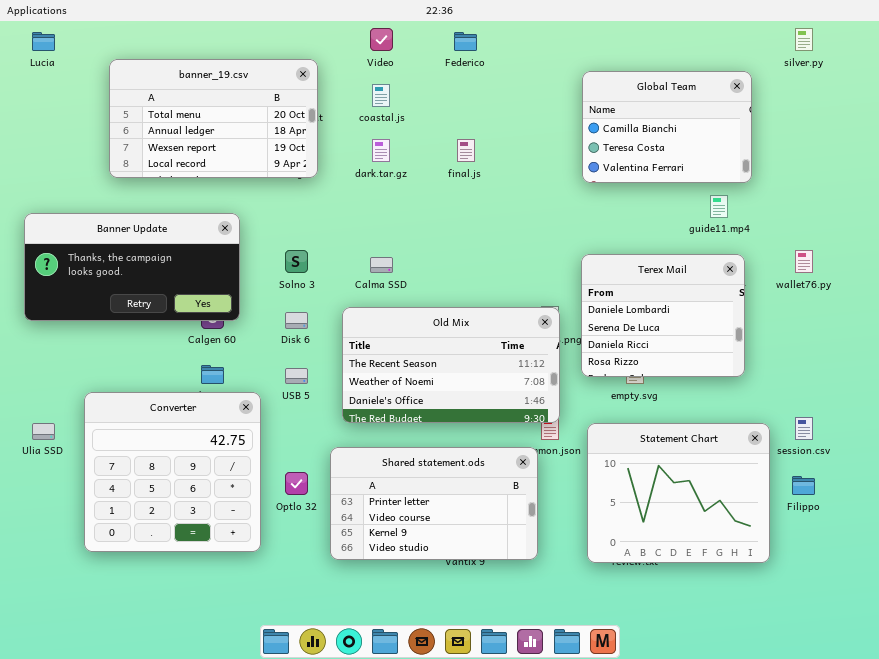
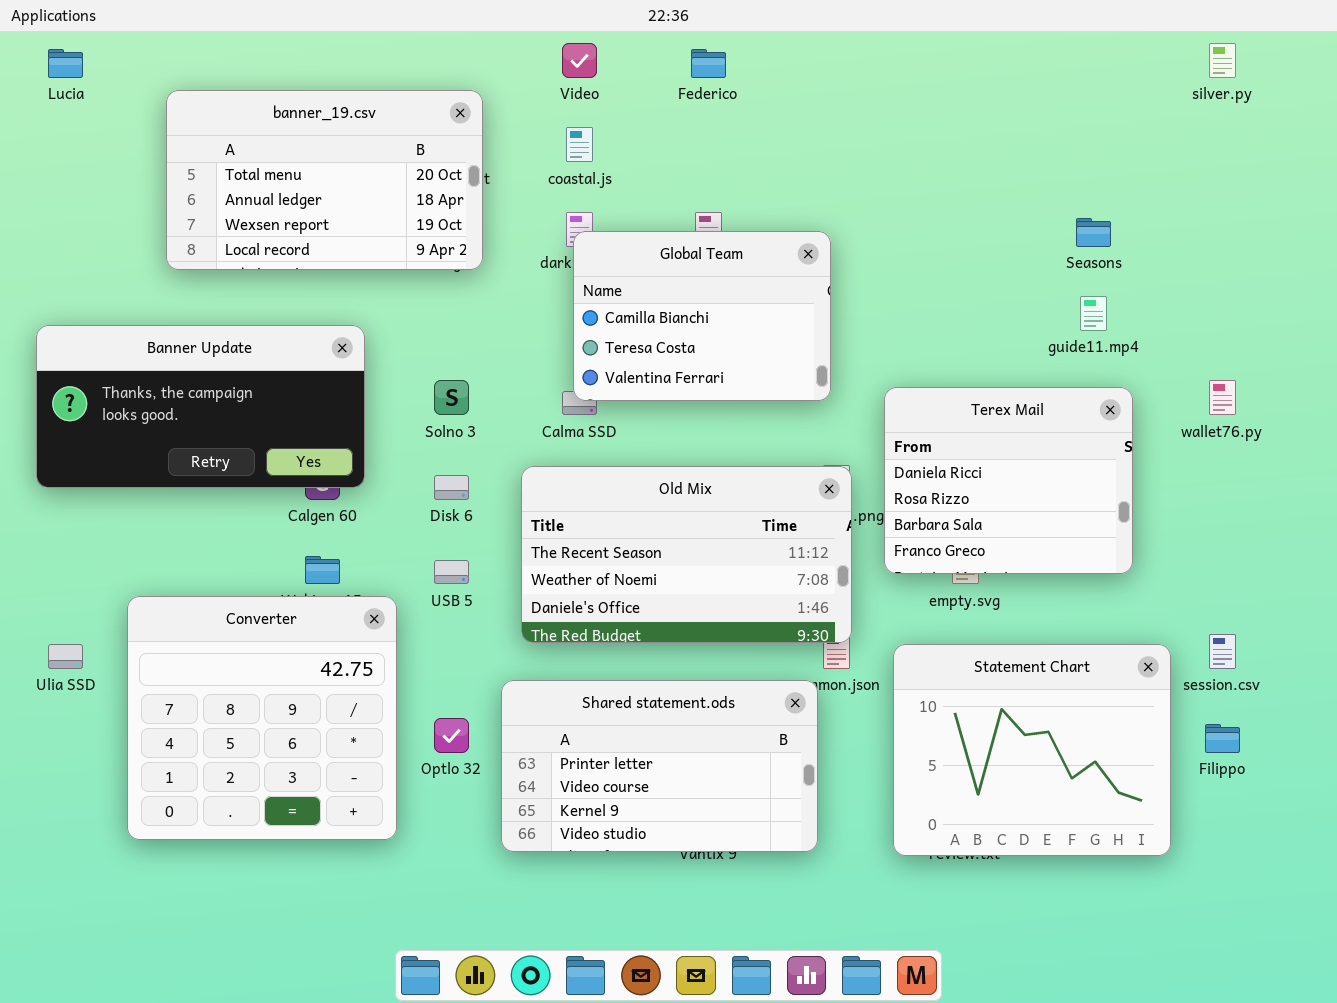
Global Team: [582,71,752,183] -> [573,231,831,401], moved
Terex Mail: [581,254,745,377] -> [884,387,1133,574], scrolled down 2 rows

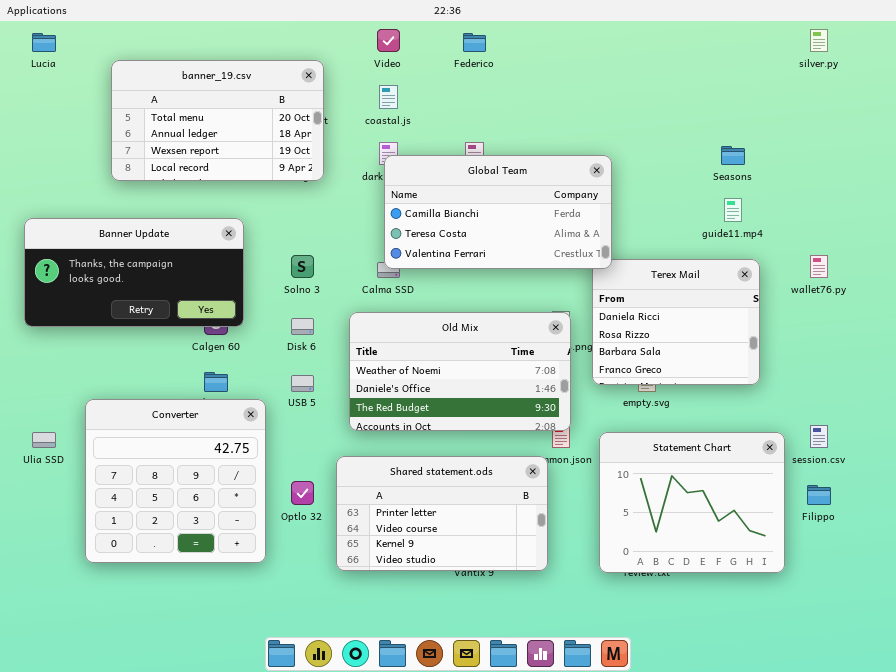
Global Team: [573,231,831,401] -> [384,155,612,269], resized
Old Mix: [521,466,852,643] -> [349,312,571,431], scrolled down 1 row

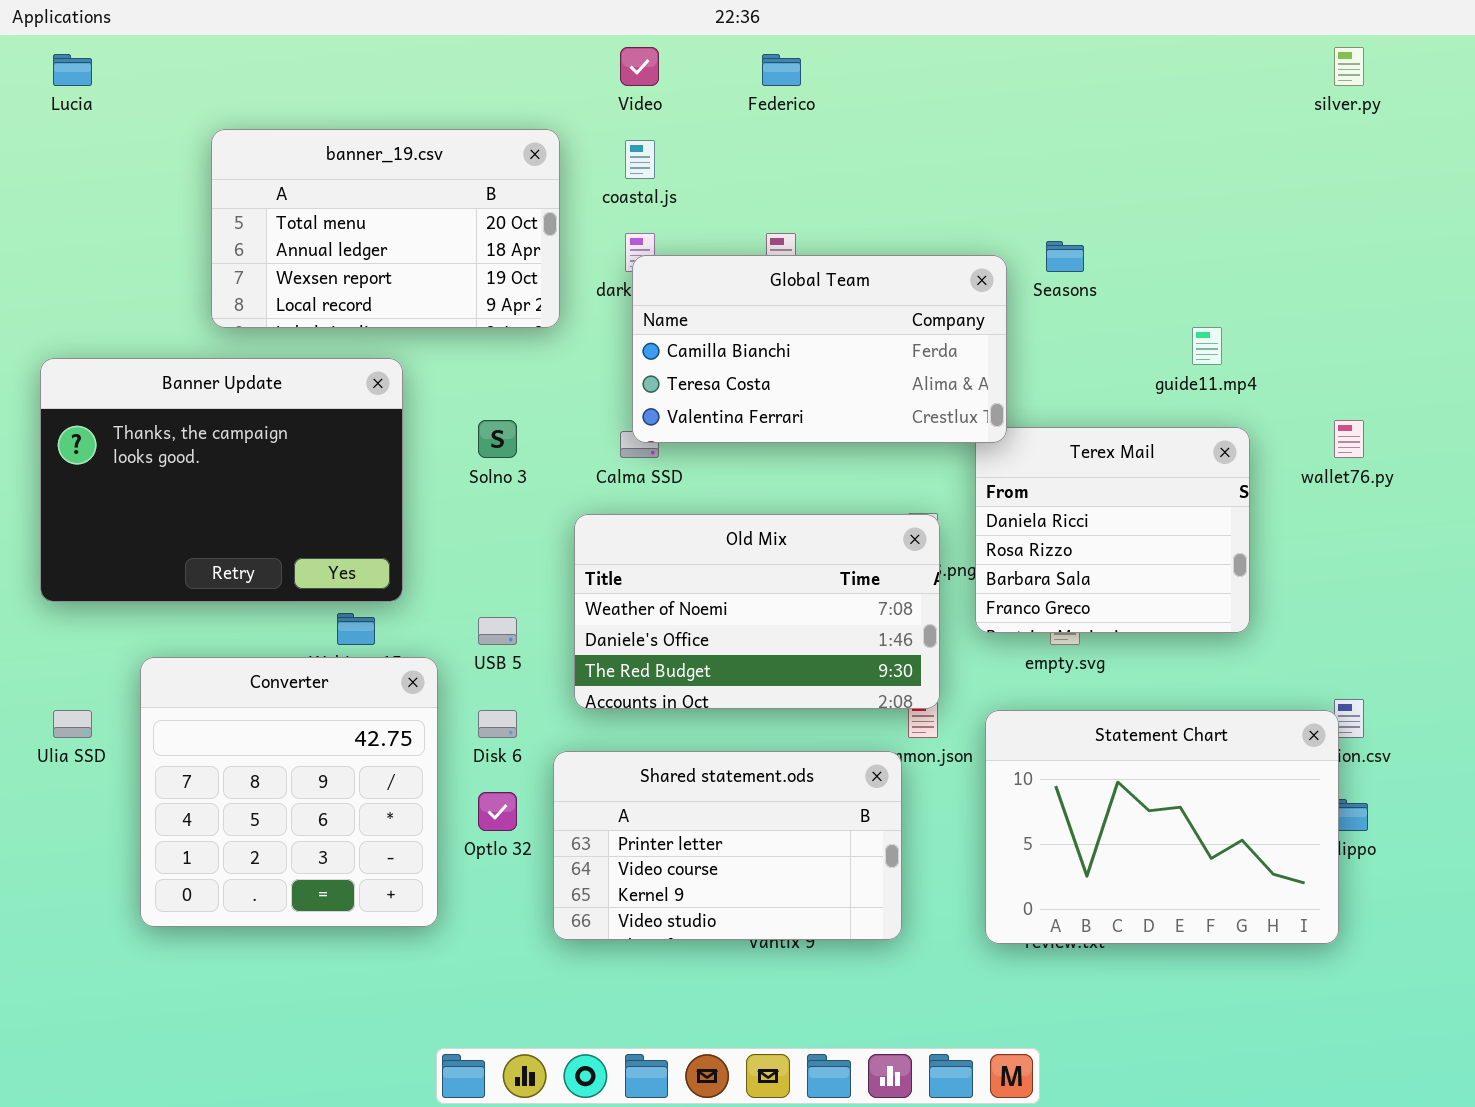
banner_19.csv: [111,60,324,181] -> [211,129,560,328], moved
Seasons: [721,146,745,165] -> [1046,241,1084,272], moved
Banner Update: [24,218,244,327] -> [40,358,403,602], resized
Disk 6: [291,318,314,335] -> [478,710,517,738], moved
Statement Chart: [599,432,785,573] -> [985,710,1339,944], resized

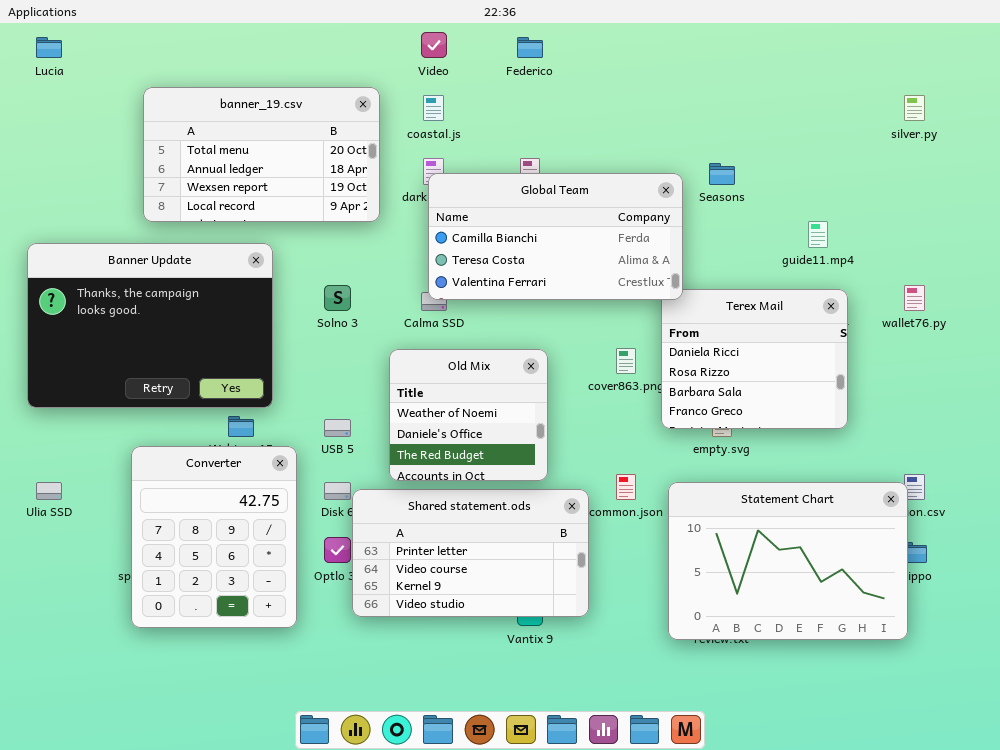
silver.py: [1334,47,1364,86] -> [904,95,925,121], moved
Old Mix: [574,514,940,709] -> [389,349,548,481], resized
Converter: [140,657,438,927] -> [131,446,297,628], resized
Shared statement.ods: [553,751,902,940] -> [352,489,589,617], moved

